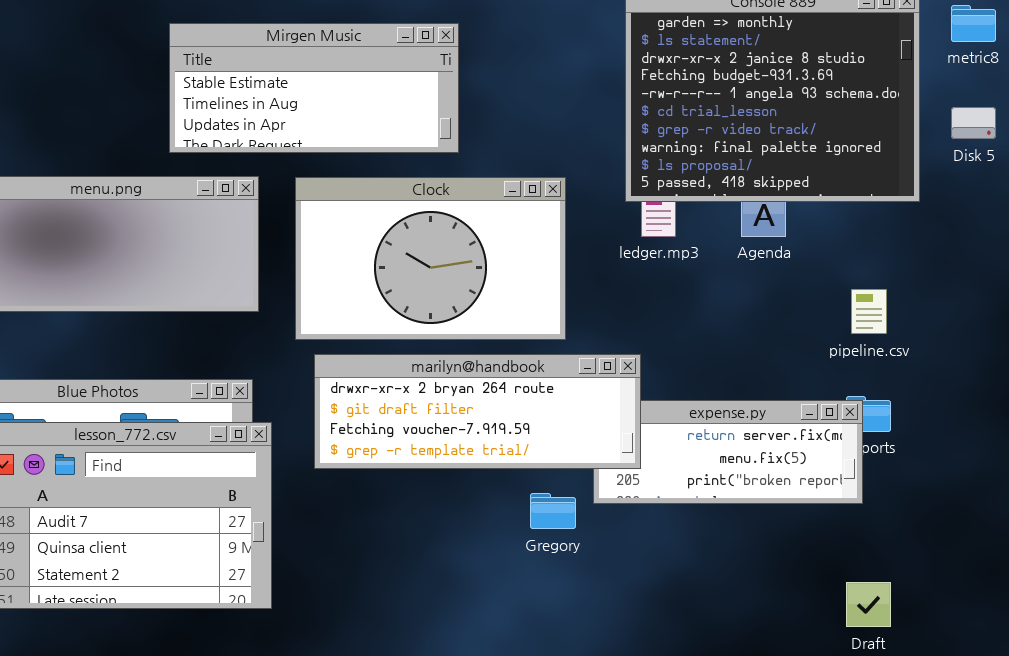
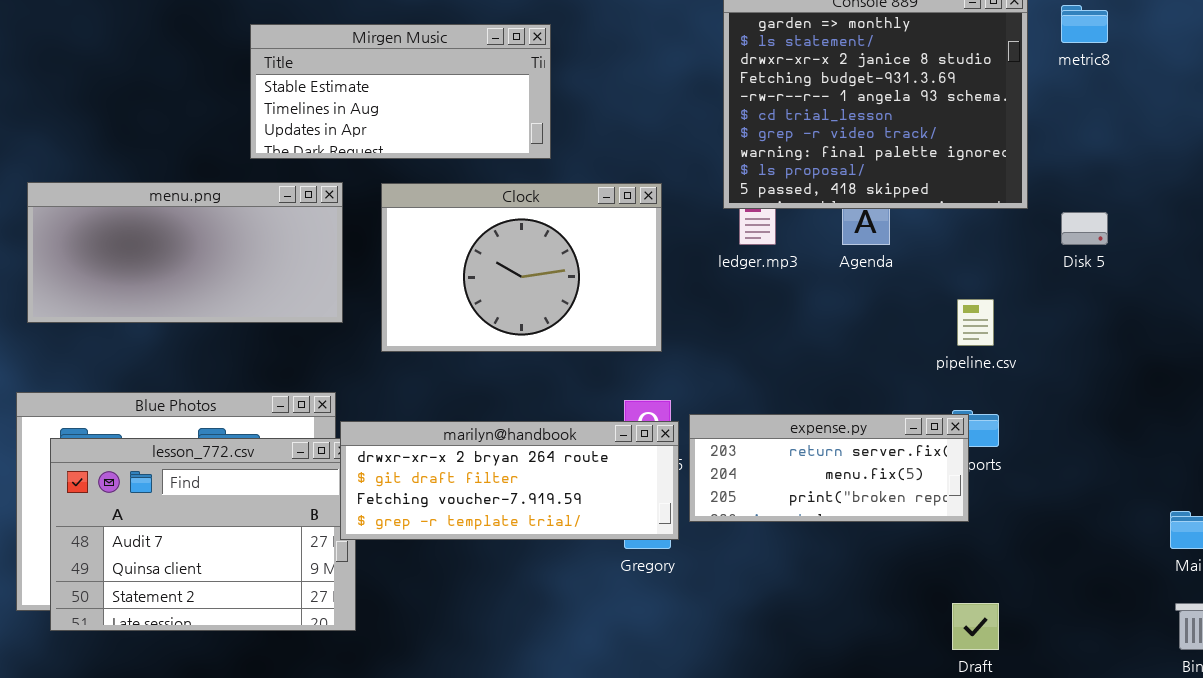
Disk 5: [951,107,996,139] -> [1061,212,1108,245], moved
marilyn@handbook: [314,354,641,469] -> [340,421,679,540], moved

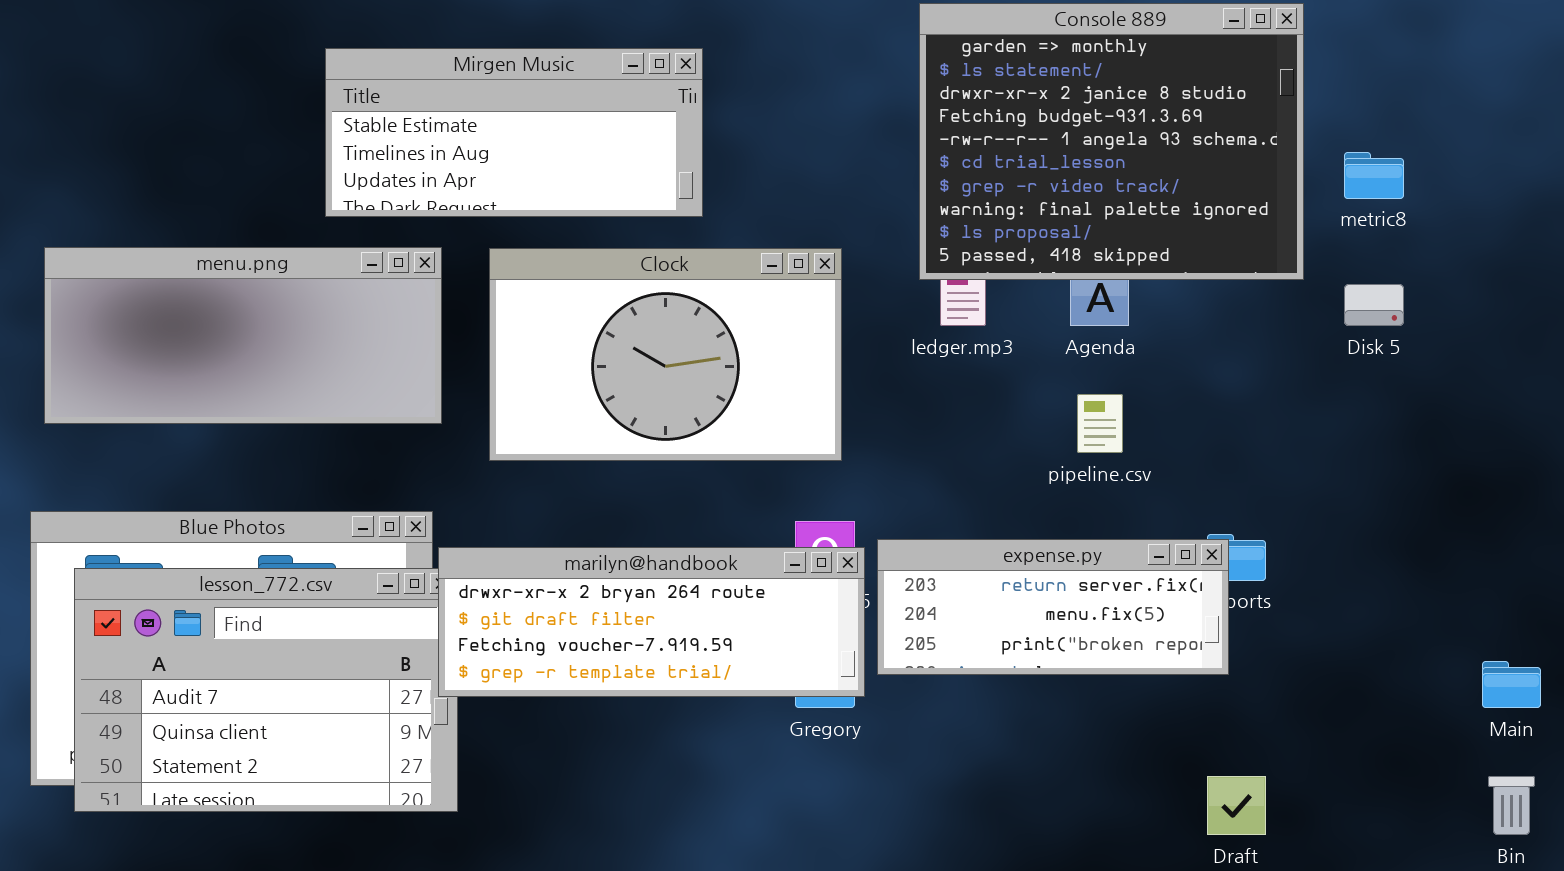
metric8: [1061,5,1108,43] -> [1344,152,1404,199], moved
pipeline.csv: [957,299,994,346] -> [1077,394,1123,453], moved

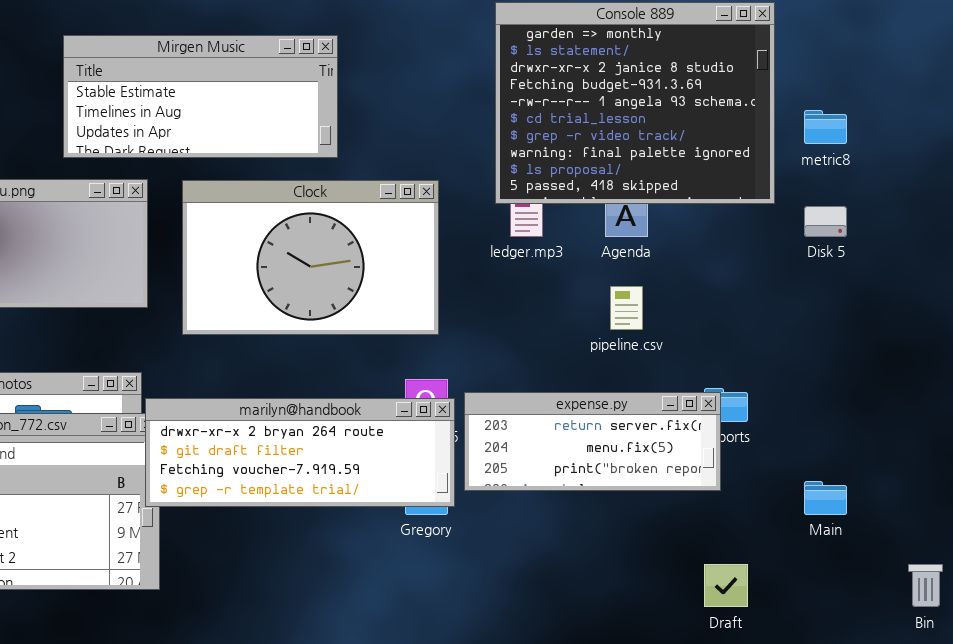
Main: [1482,661,1541,708] -> [804,481,847,515], moved

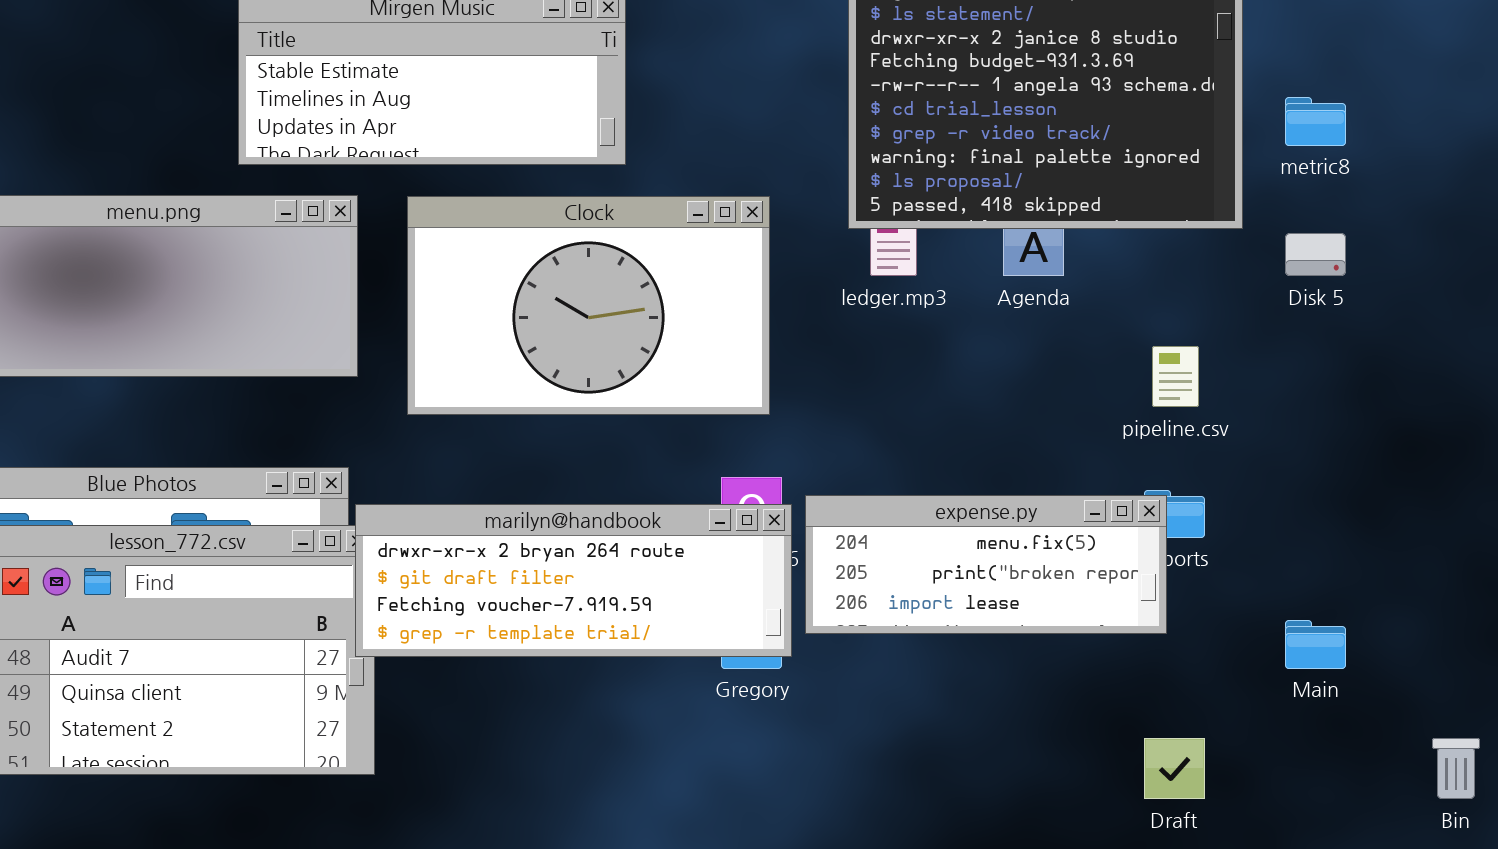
pipeline.csv: [610,286,643,330] -> [1152,346,1199,407], moved
expense.py: [464,392,721,491] -> [805,495,1167,634], scrolled down 1 row

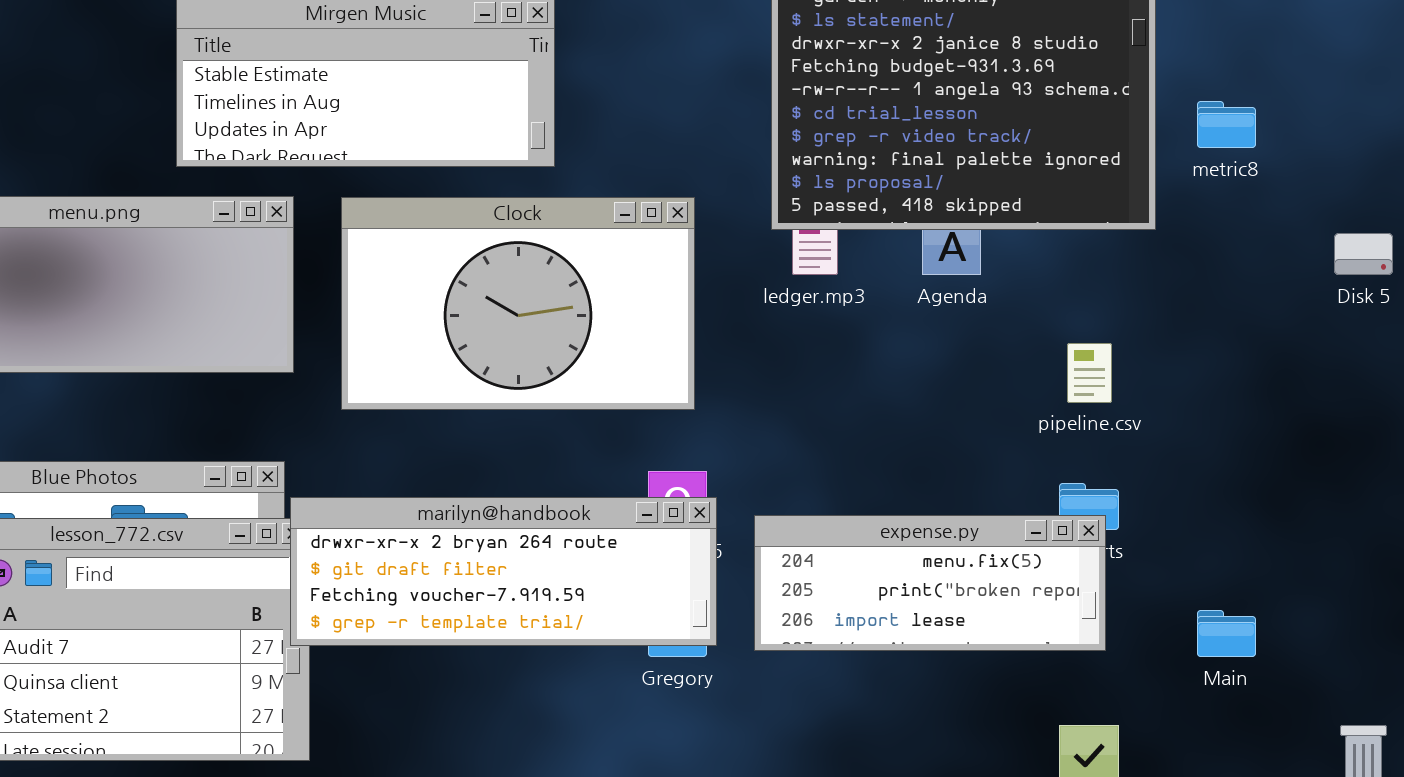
Disk 5: [1285,233,1346,276] -> [1334,233,1393,275], moved
expense.py: [805,495,1167,634] -> [754,515,1106,651], moved

